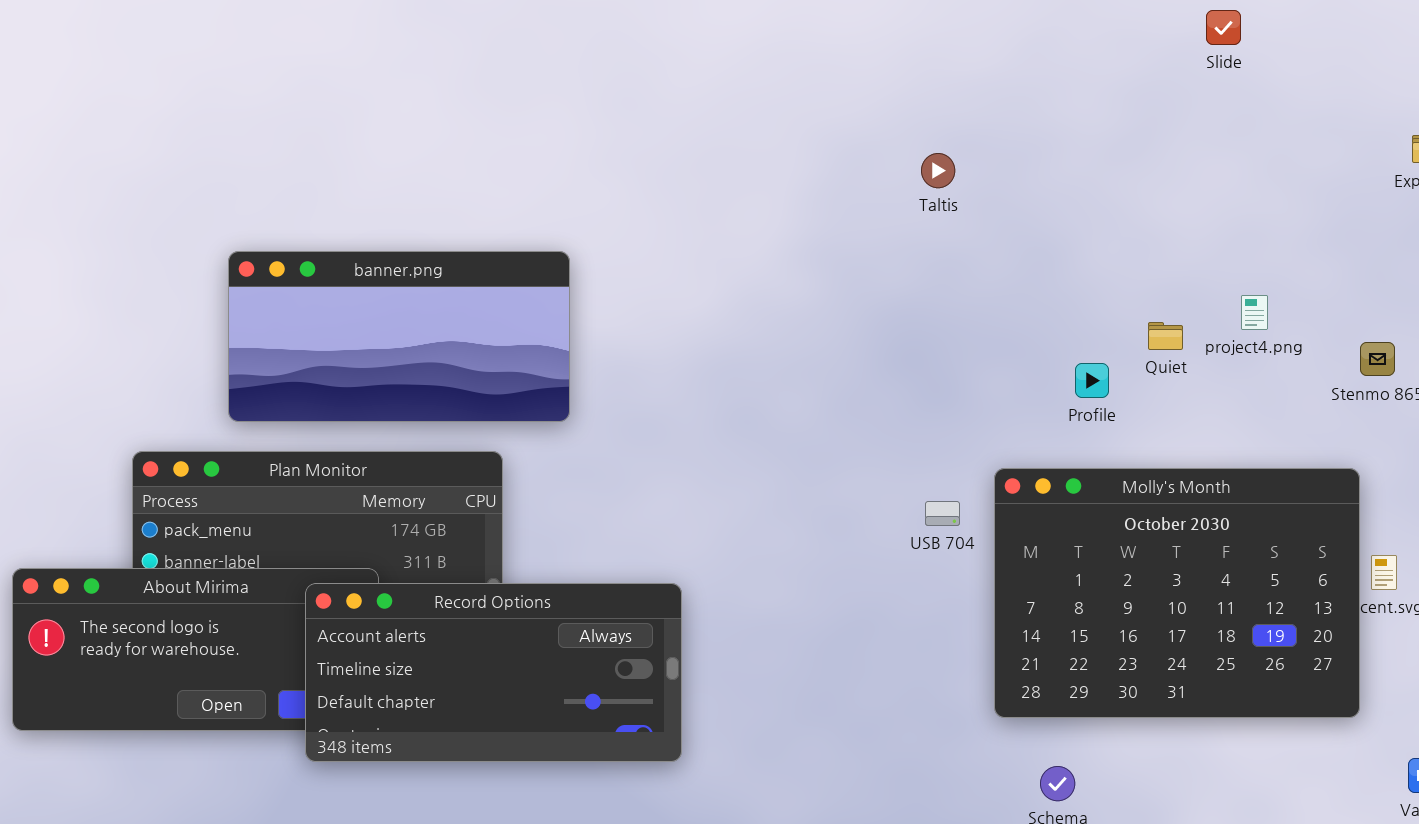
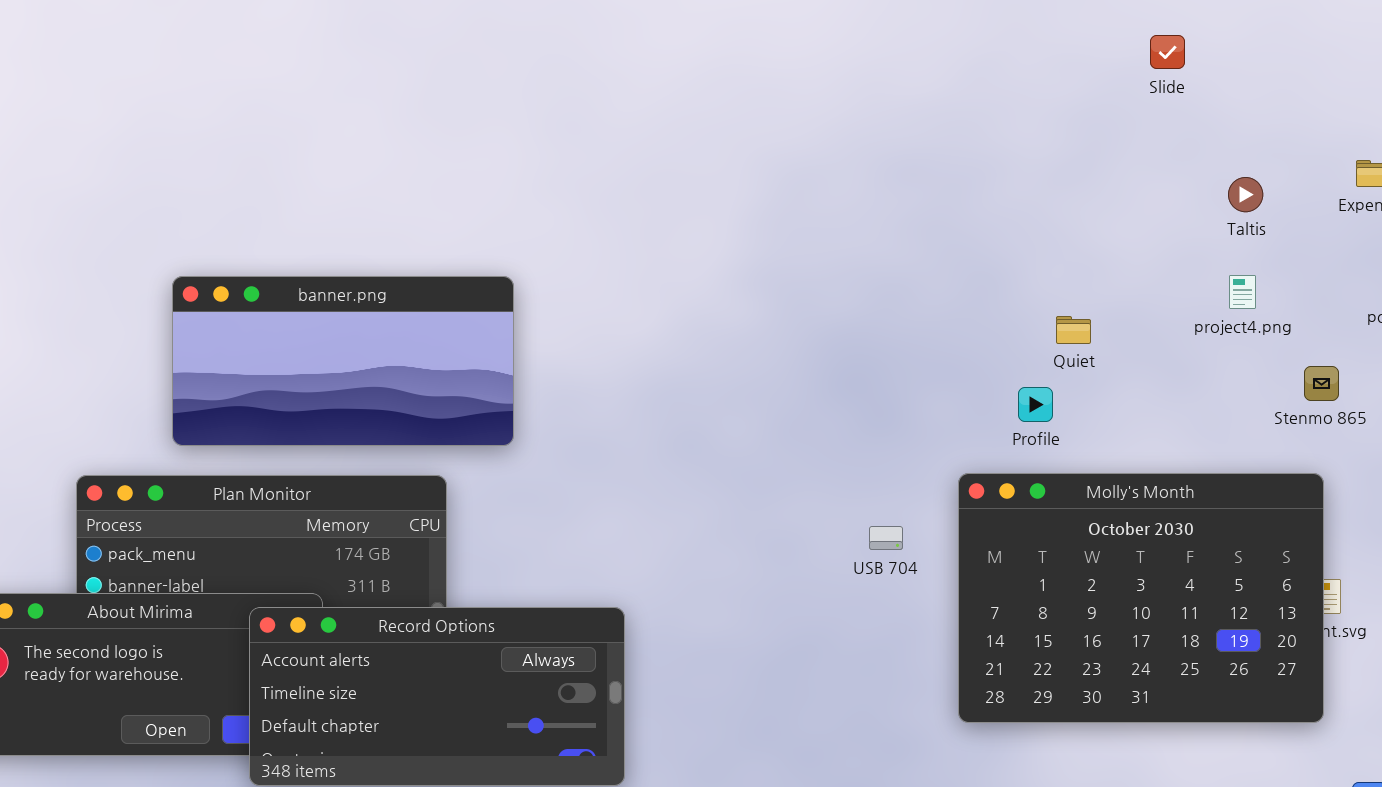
Taltis: [921,153,955,188] -> [1228,177,1263,212], moved
project4.png: [1241,295,1268,330] -> [1229,275,1256,309], moved
Quiet: [1148,322,1183,350] -> [1056,316,1091,344], moved
Molly's Month: [994,468,1360,718] -> [958,473,1324,723], moved

